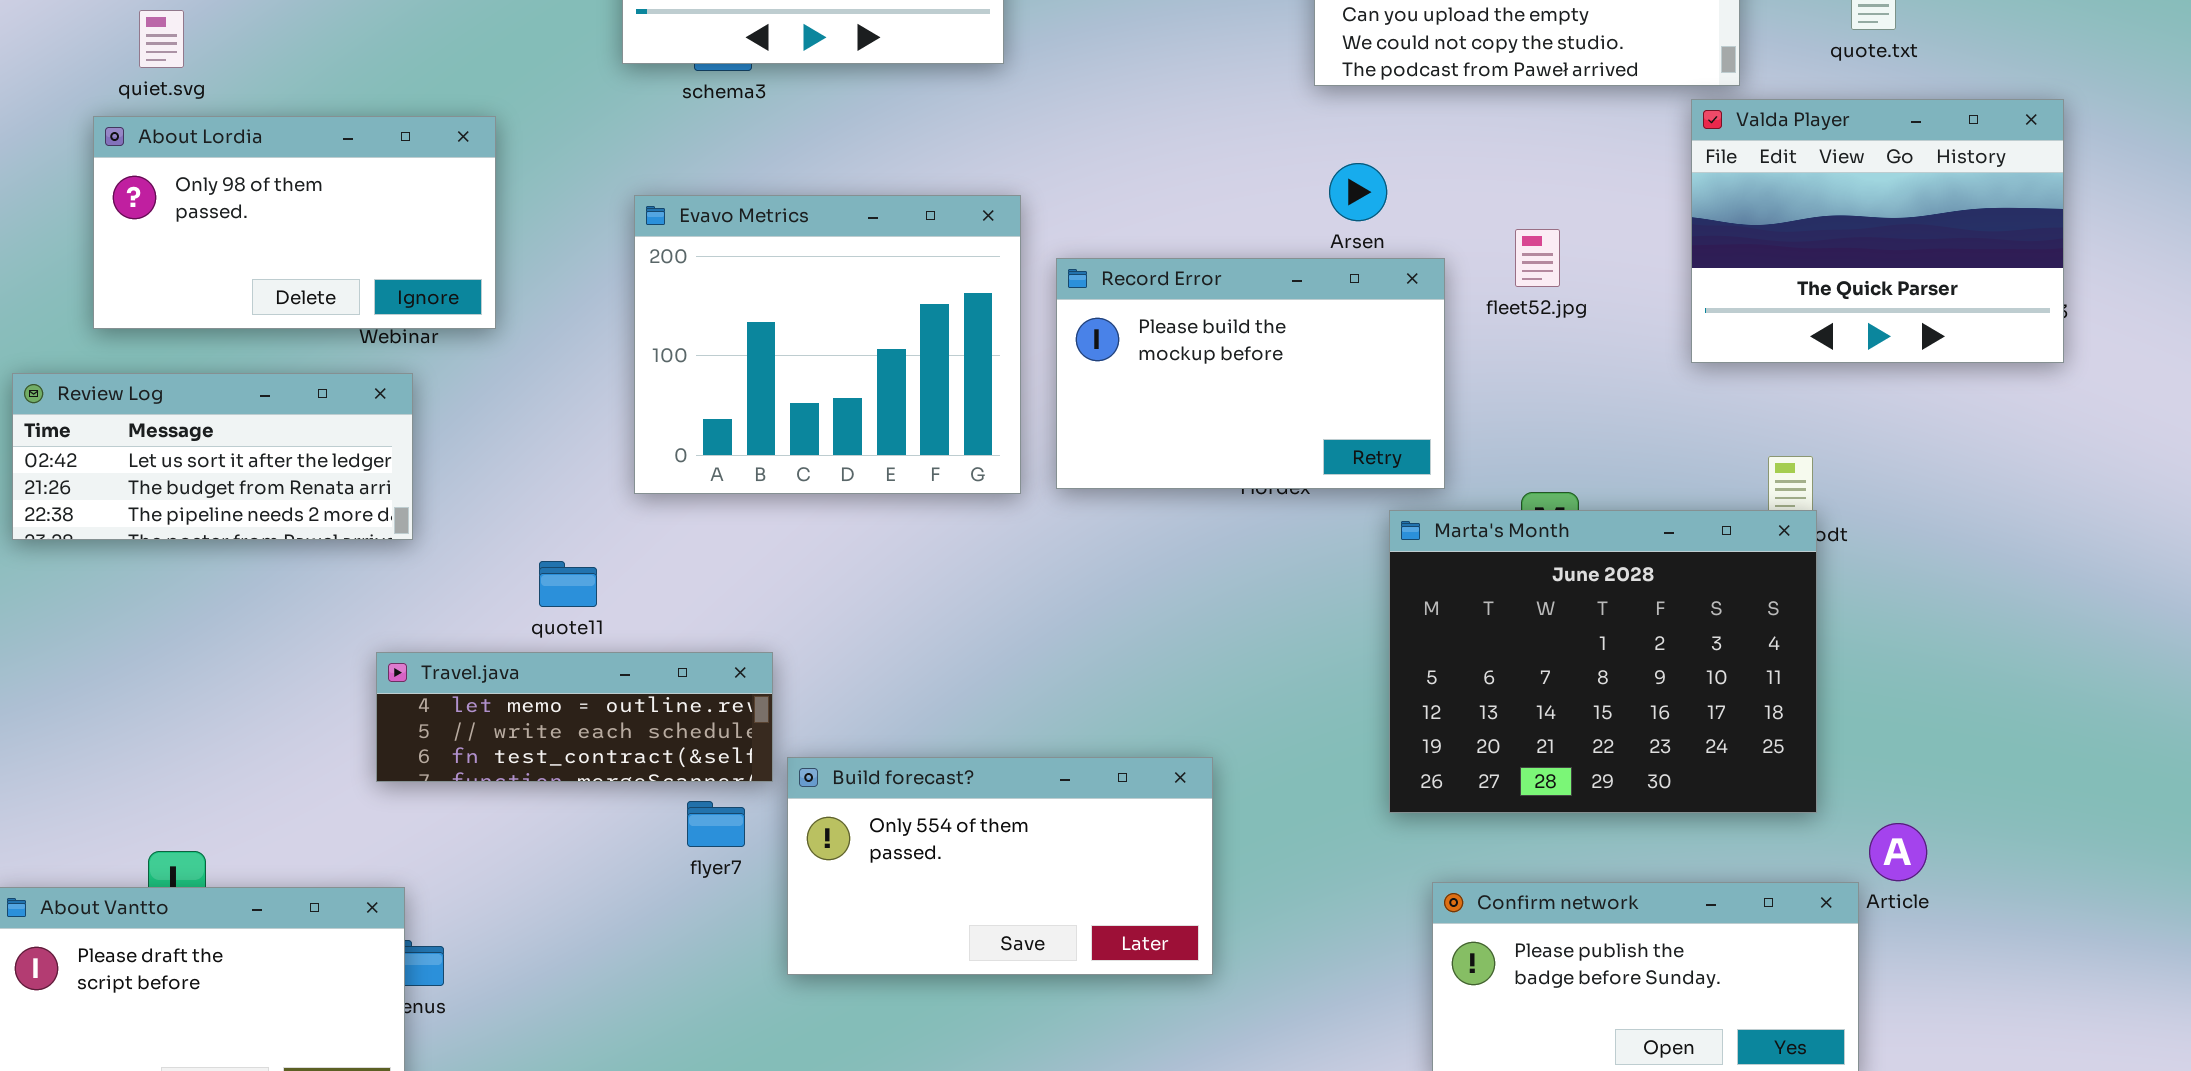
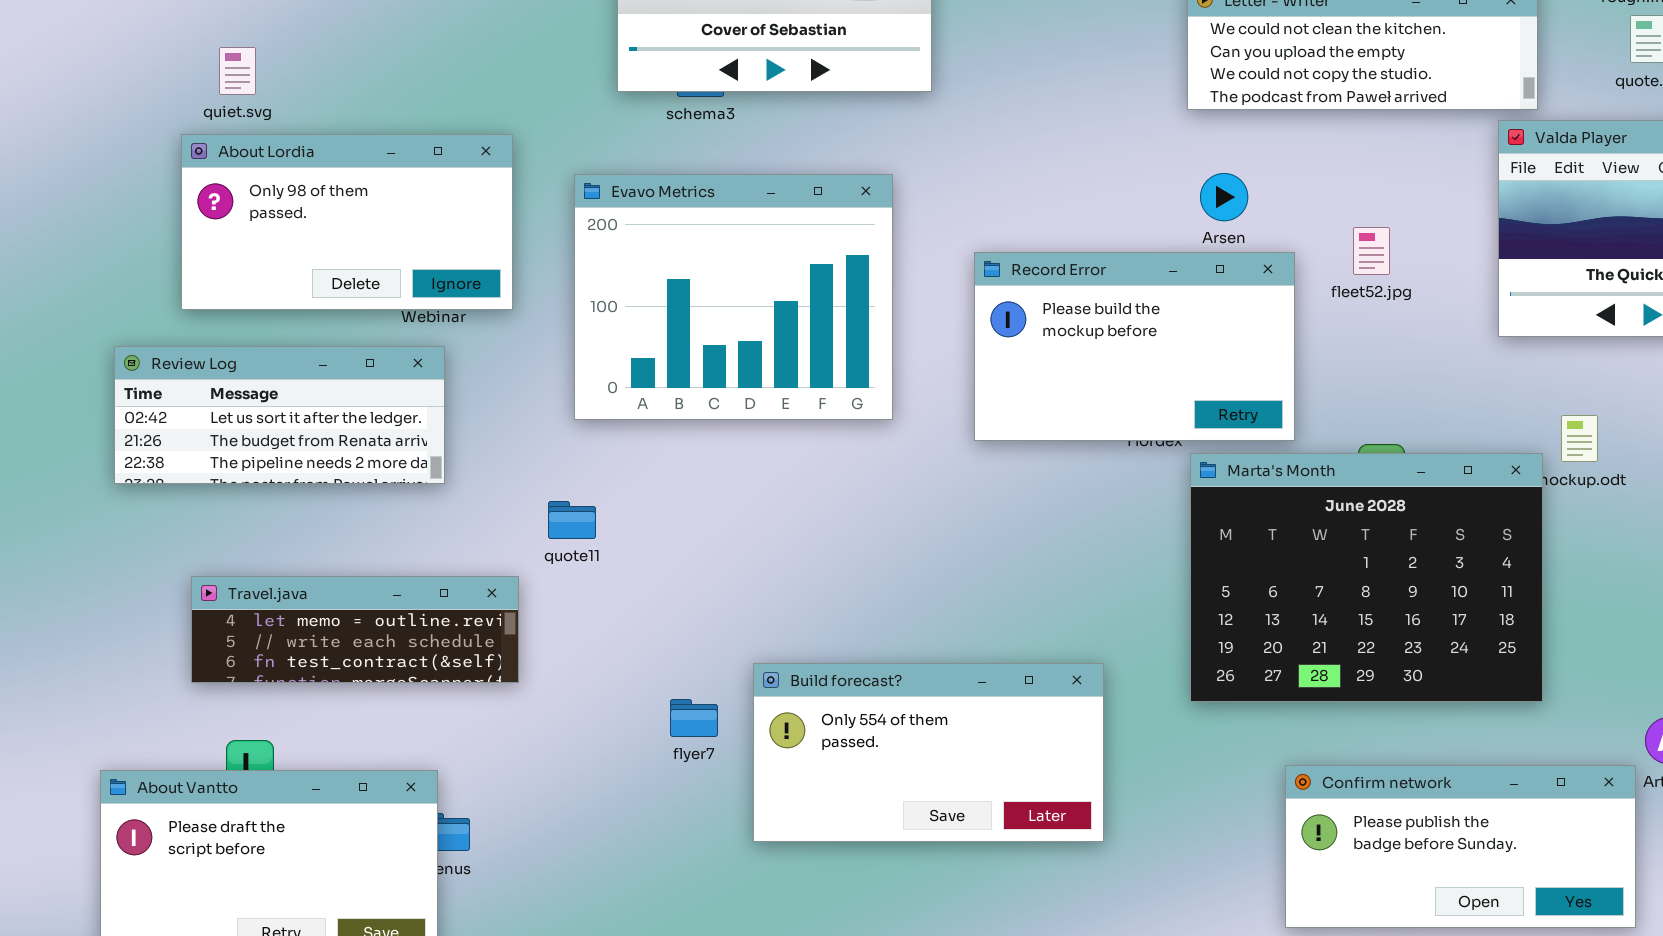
Evavo Metrics: [634,195,1021,494] -> [574,174,893,420], moved
Marta's Month: [1389,510,1817,813] -> [1190,453,1543,702], moved
Travel.java: [376,652,773,782] -> [191,576,519,683], moved

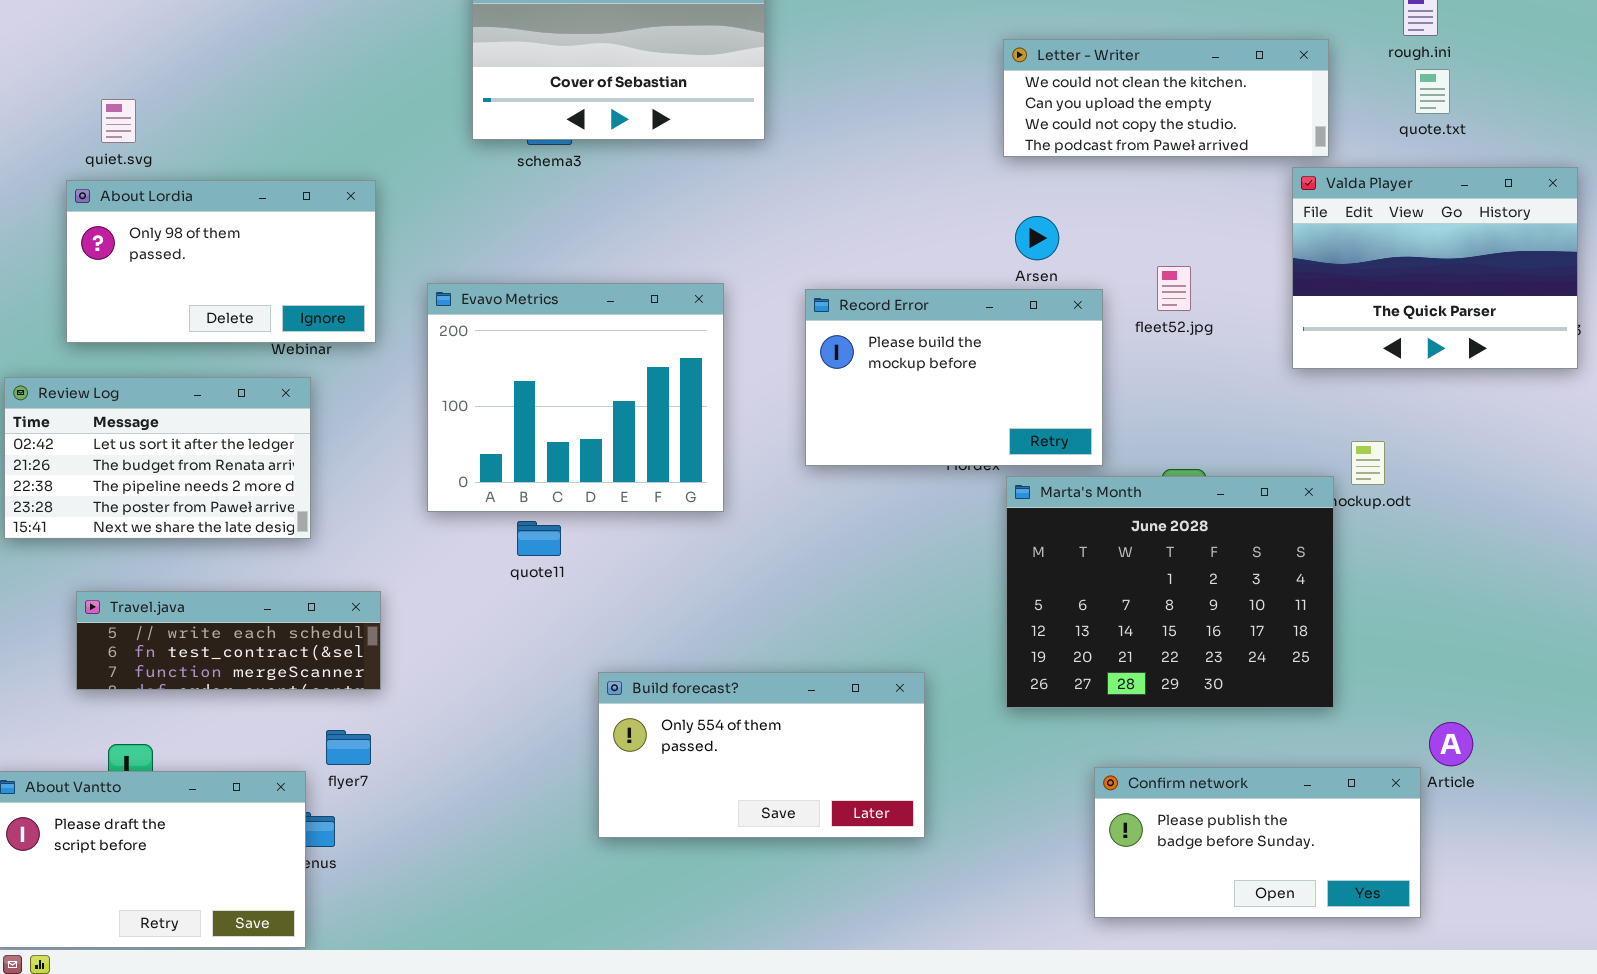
Evavo Metrics: [574,174,893,420] -> [427,283,724,512], moved
Review Log: [114,346,445,484] -> [4,377,311,539], resized
quote11: [548,501,596,539] -> [517,521,561,556], moved
Travel.java: [191,576,519,683] -> [76,591,381,690], scrolled down 1 row
flyer7: [670,699,718,737] -> [326,730,371,765], moved

